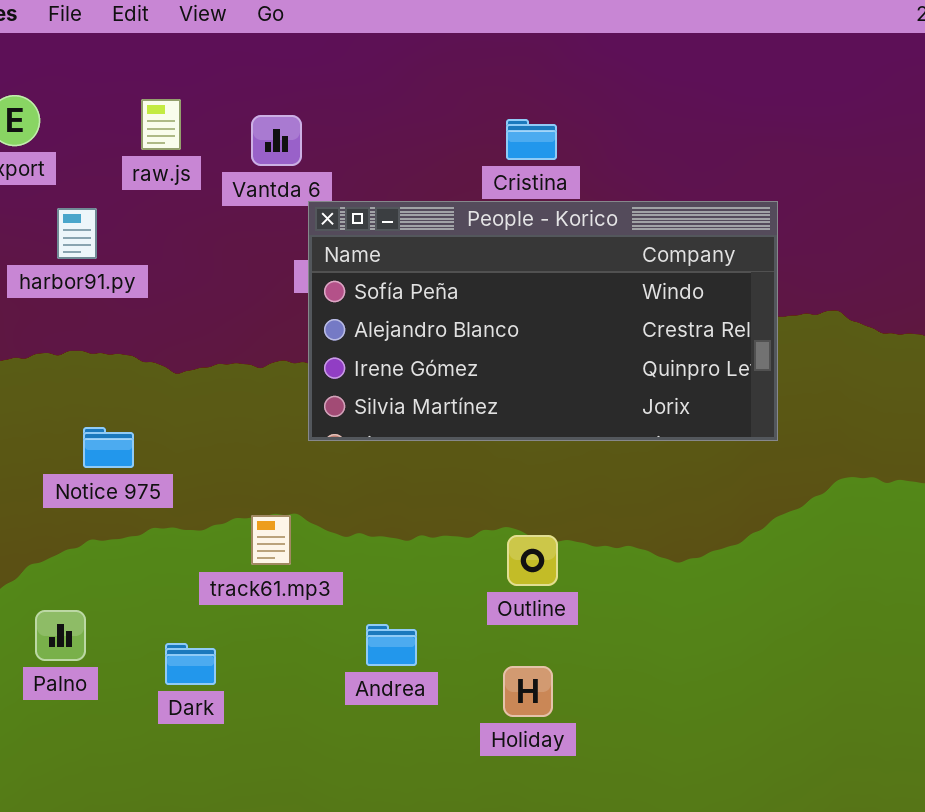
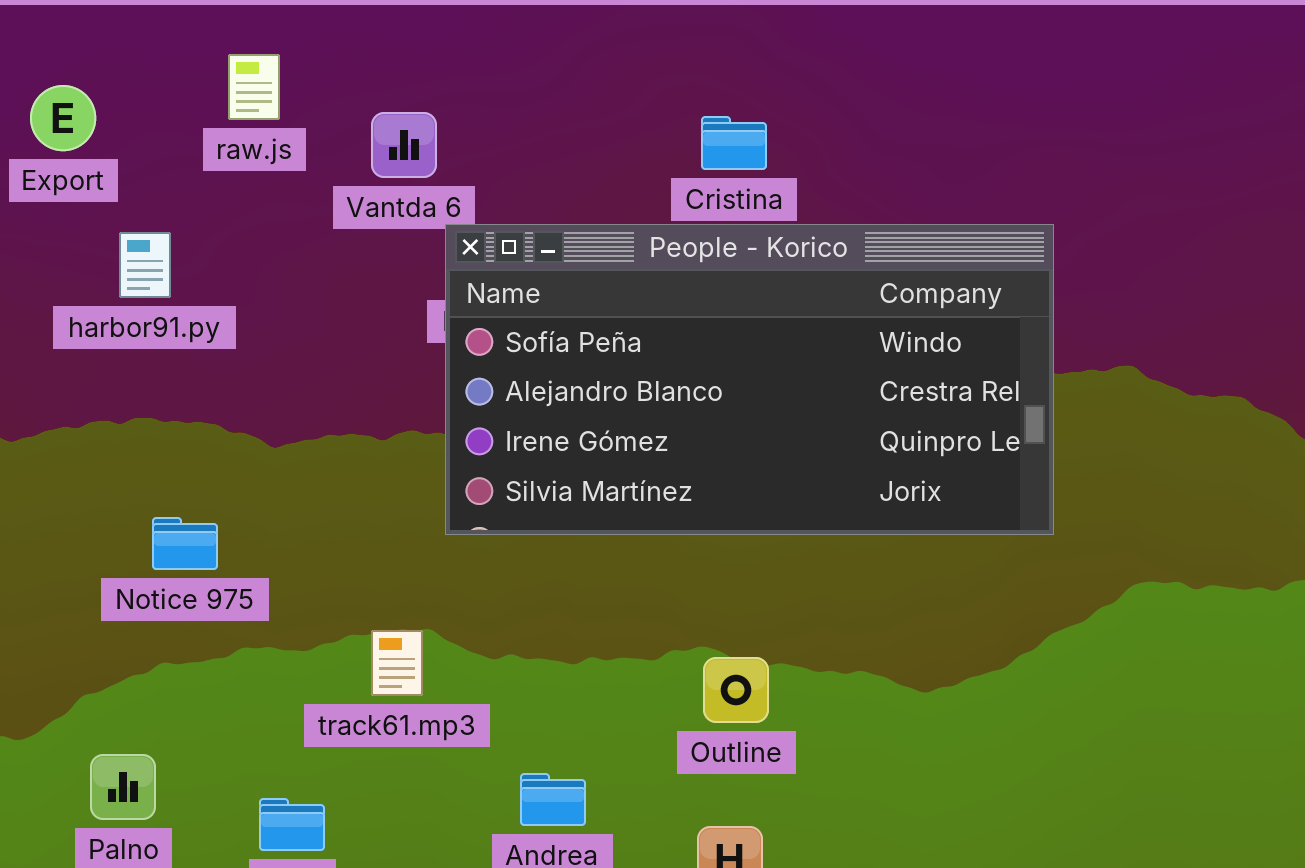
raw.js: [141,99,181,150] -> [228,54,280,120], moved

